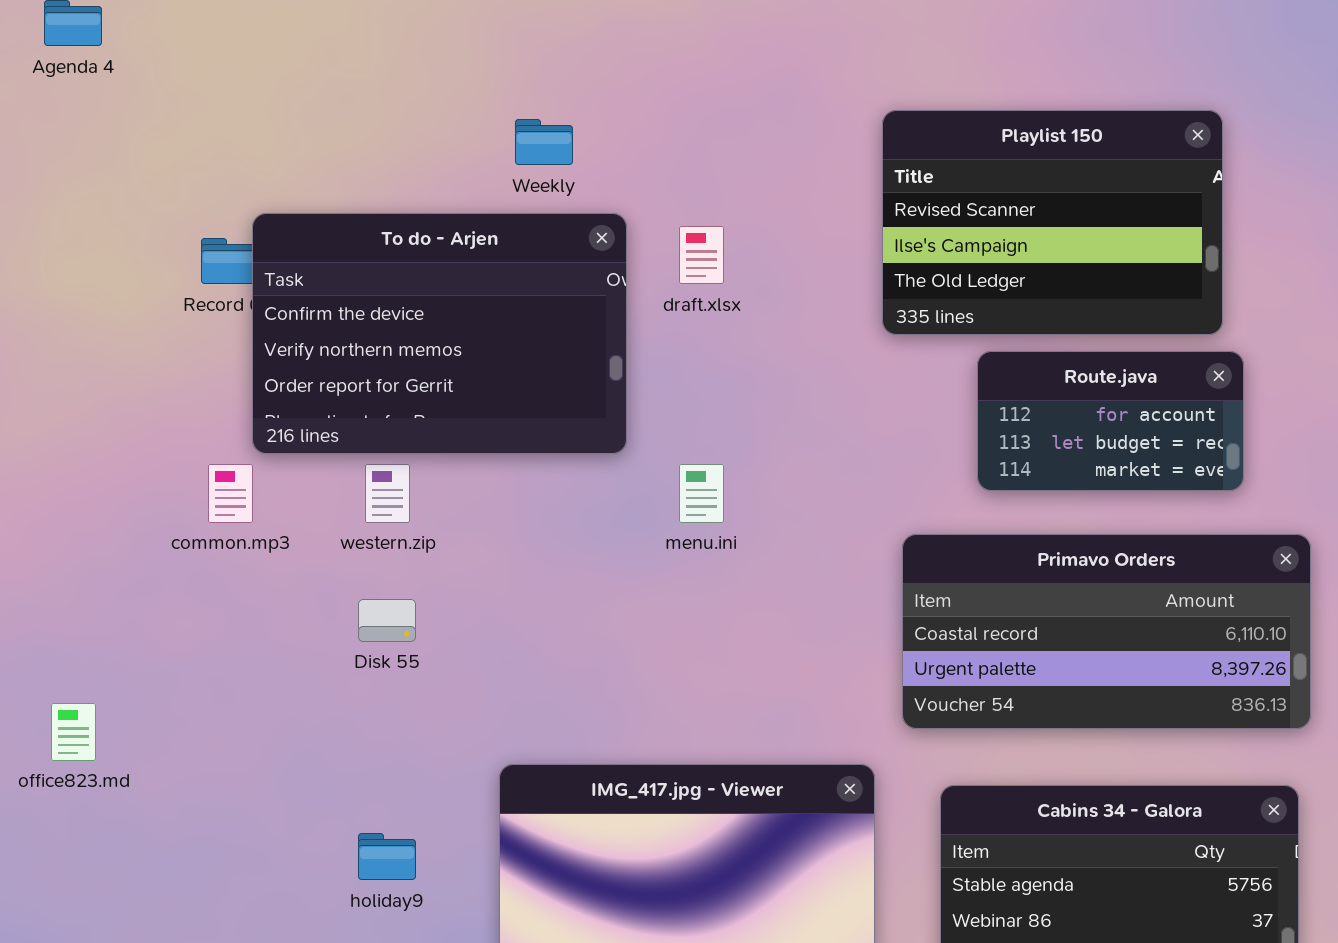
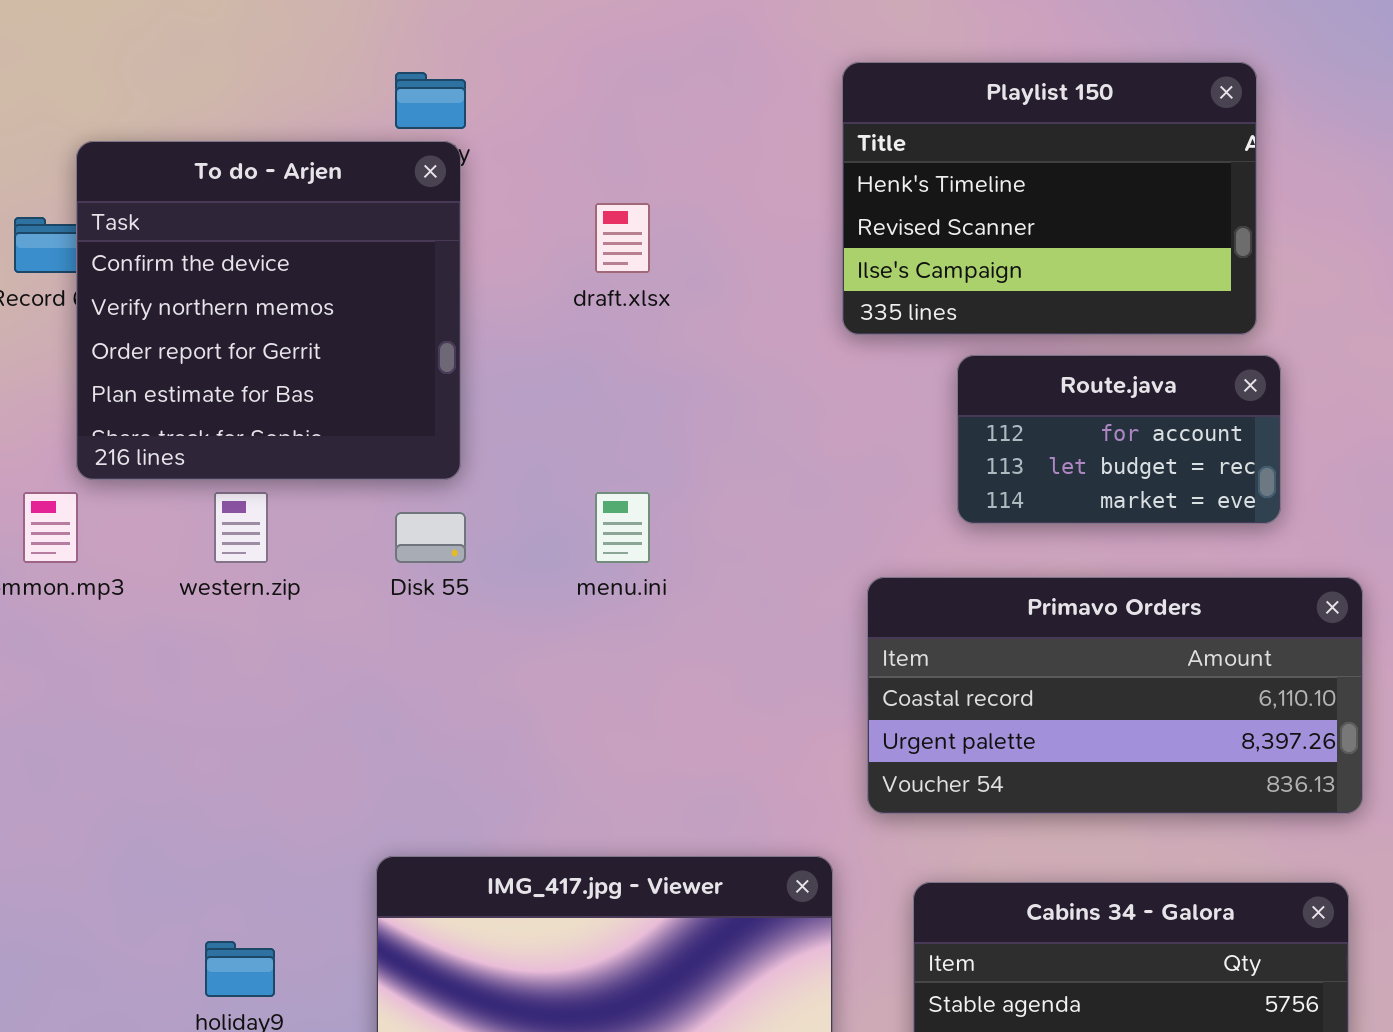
Playlist 150: [882,110,1223,335] -> [842,62,1257,335], scrolled up 1 row
To do - Arjen: [252,213,627,454] -> [76,141,461,480], resized
Disk 55: [358,599,416,642] -> [395,512,466,563], moved

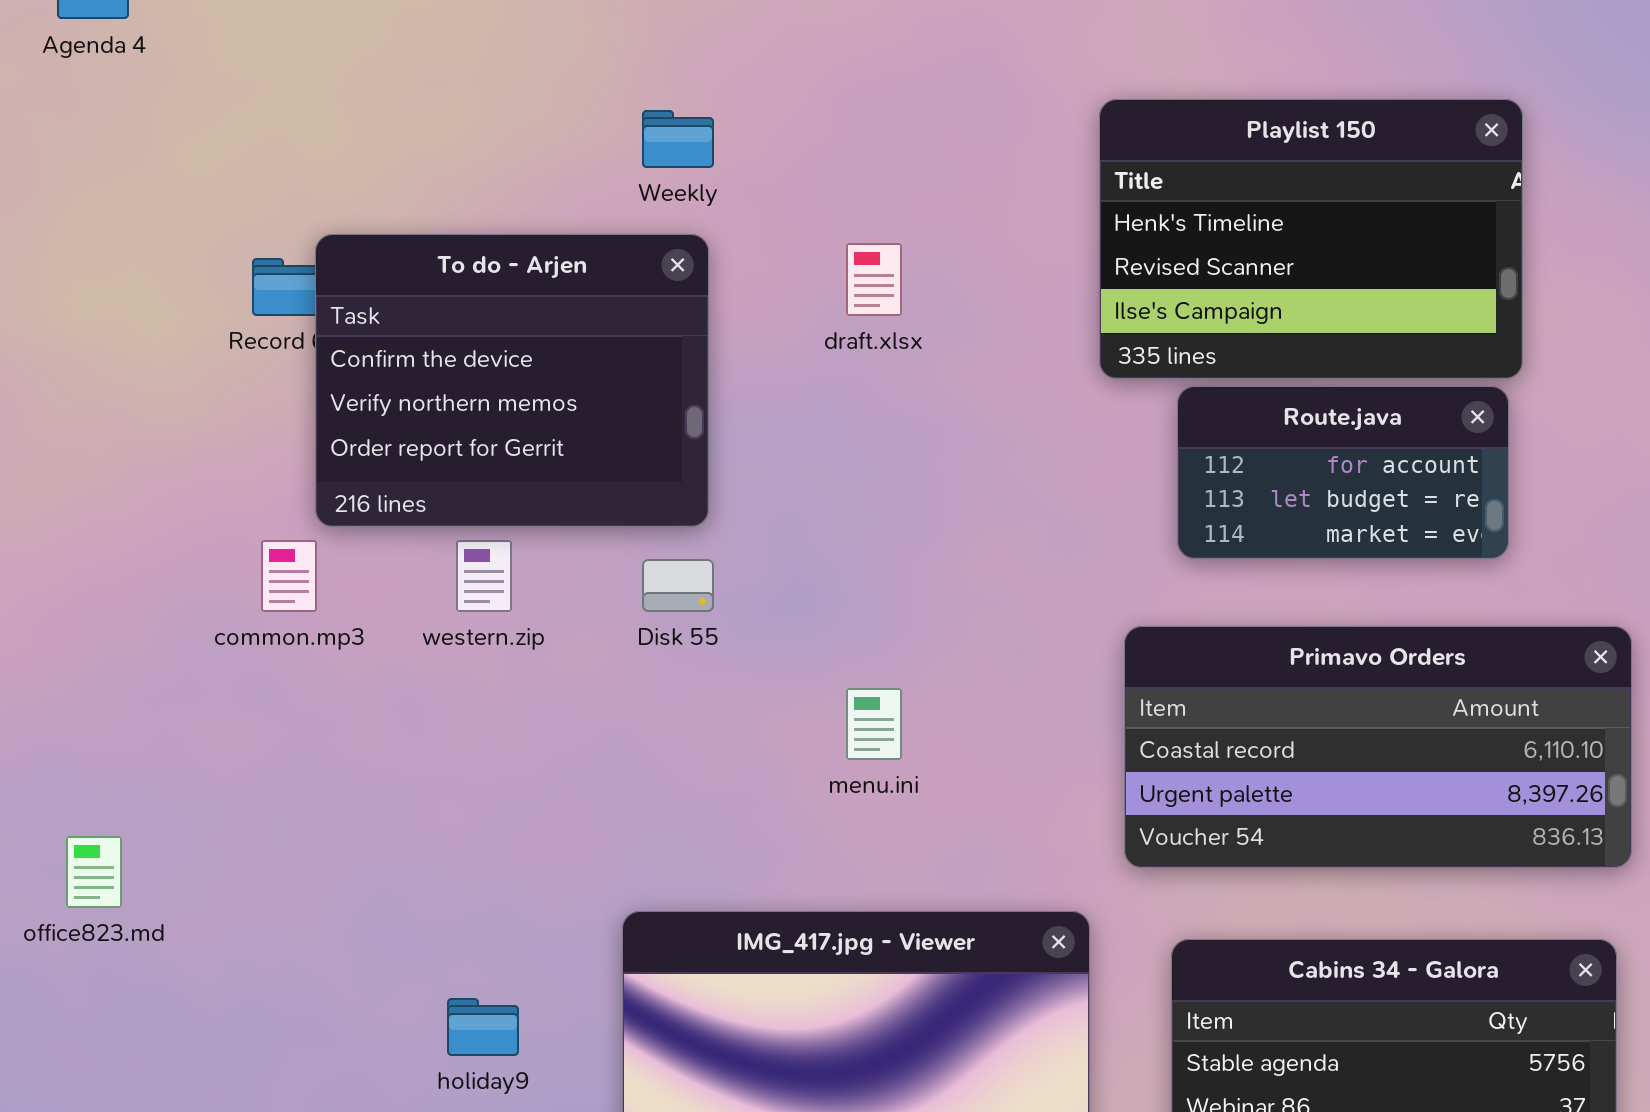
To do - Arjen: [76,141,461,480] -> [315,234,709,527], resized
Route.java: [957,355,1281,524] -> [1177,386,1509,559], moved
menu.ini: [595,492,650,563] -> [846,688,902,760], moved

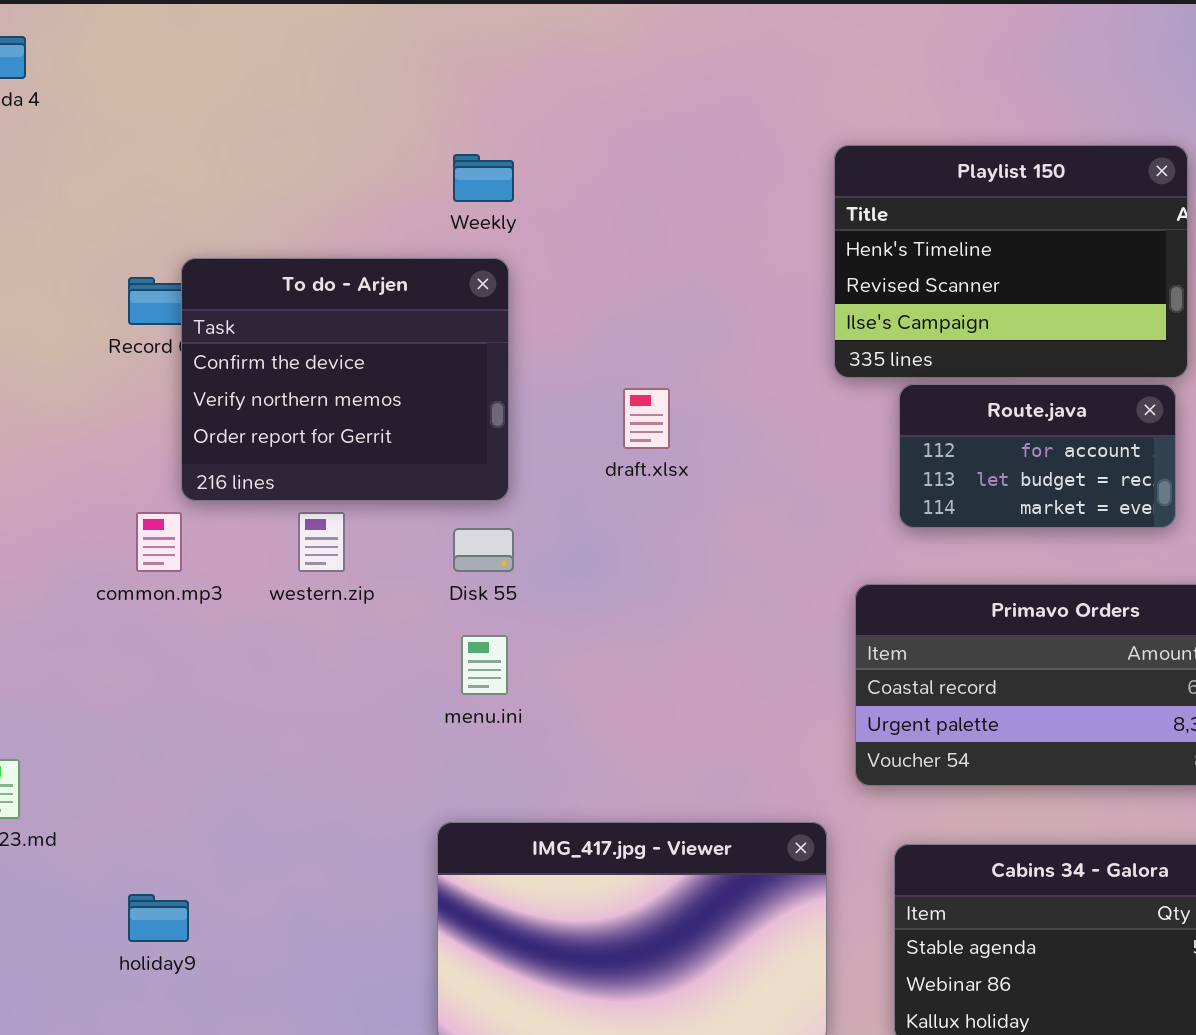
draft.xlsx: [846,243,902,316] -> [623,388,670,449], moved
menu.ini: [846,688,902,760] -> [461,635,508,695], moved
holiday9: [447,998,519,1056] -> [128,894,189,942], moved

